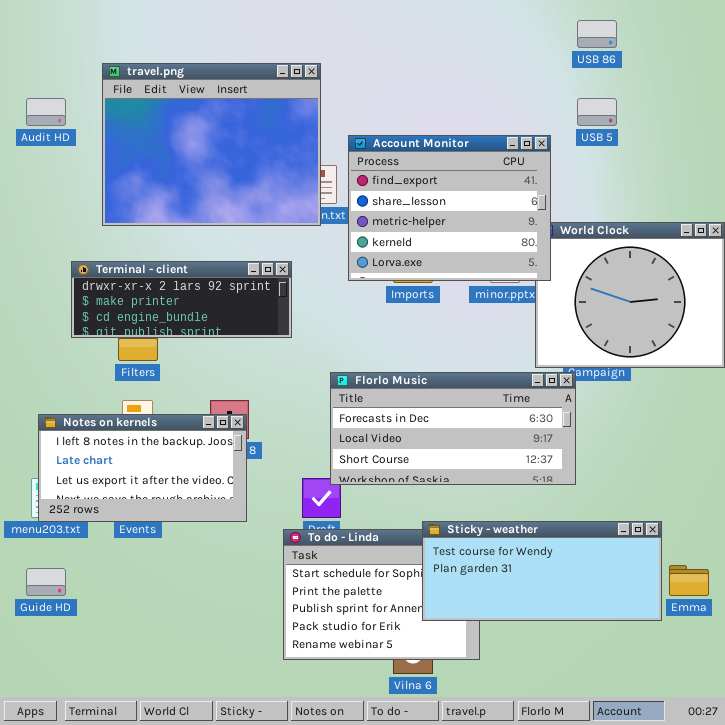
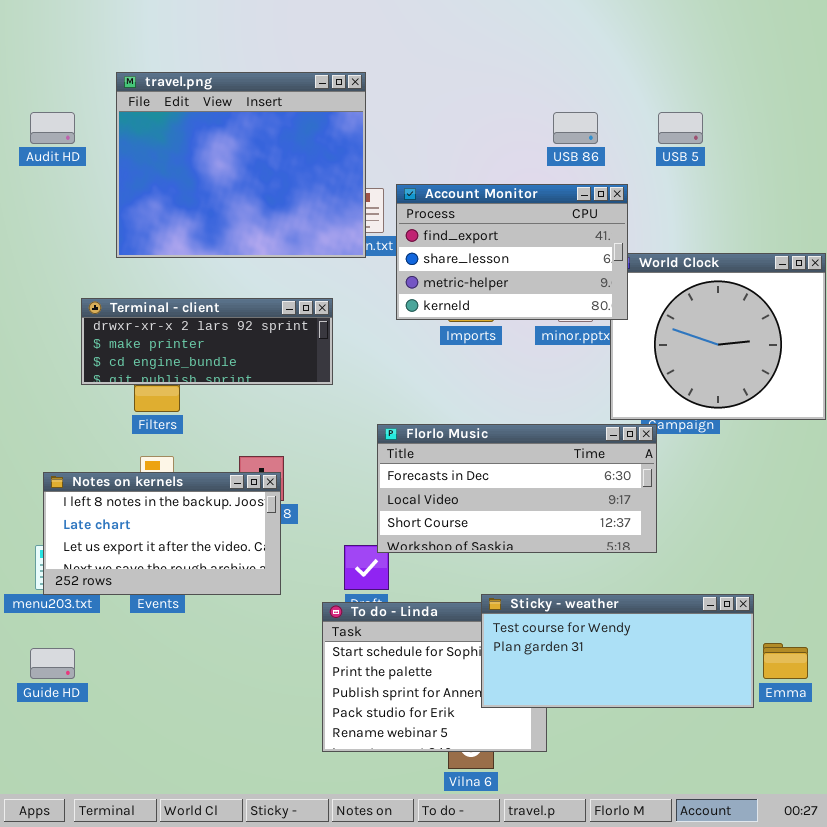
USB 86: [577,20,617,48] -> [553,112,598,144], moved
Account Monitor: [348,135,551,281] -> [396,184,628,320], resized

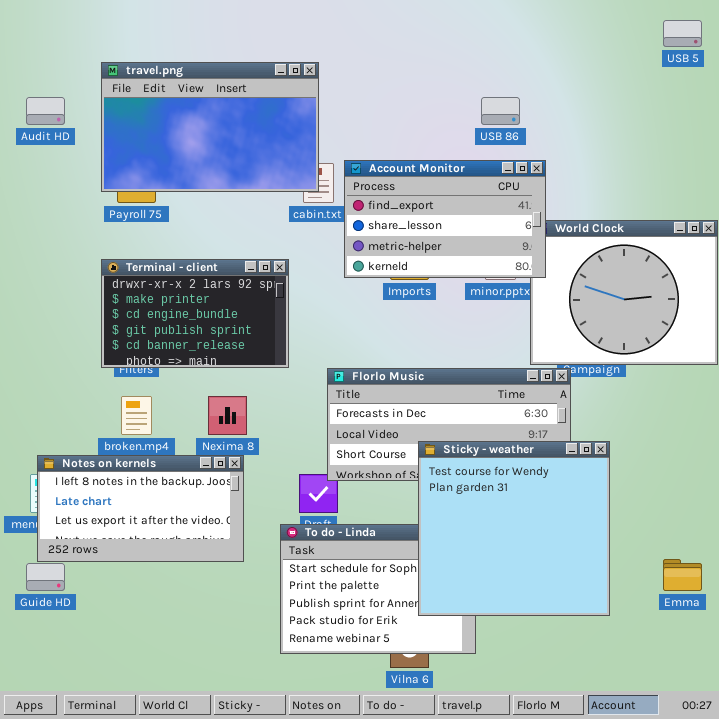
travel.png: [116,72,366,258] -> [101,62,319,192], resized
USB 5: [658,112,703,144] -> [663,20,702,47], moved
Terminal - client: [81,298,333,385] -> [101,259,289,368], resized
Notes on kernels: [43,472,281,595] -> [37,455,244,562], moved
Sticky - weather: [481,594,754,708] -> [418,441,610,616], resized

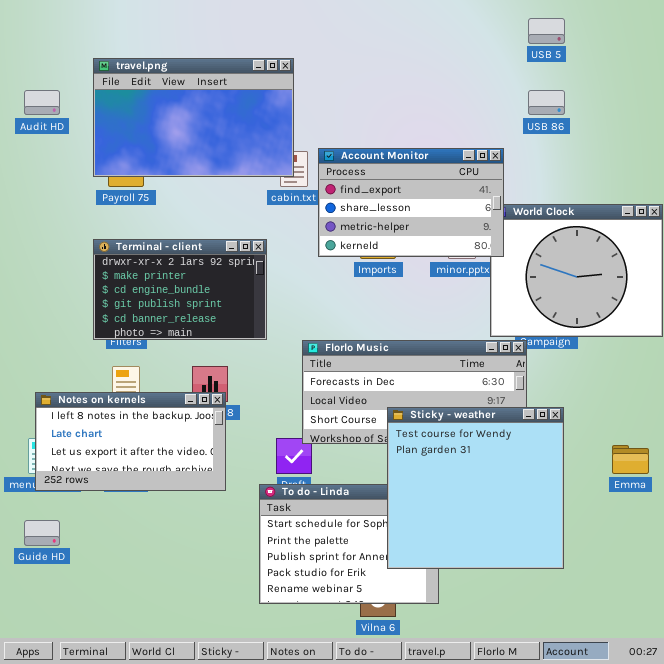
USB 5: [663,20,702,47] -> [528,18,565,44], moved
USB 86: [481,97,520,125] -> [528,90,565,115], moved
Notes on kernels: [37,455,244,562] -> [35,392,226,491], moved
Emma: [663,559,702,591] -> [612,445,649,474], moved

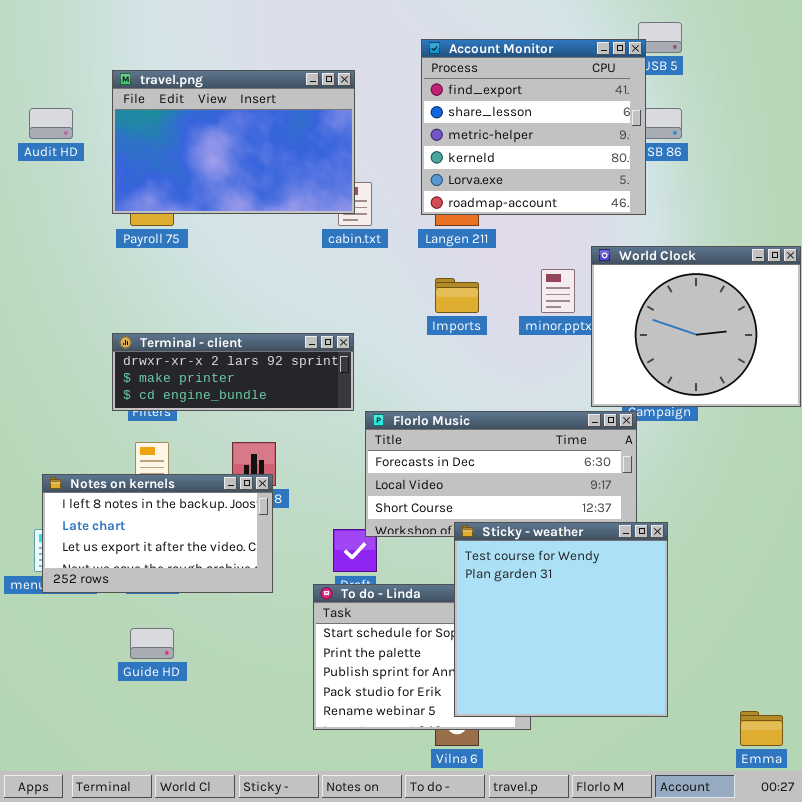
Account Monitor: [318,148,504,257] -> [421,39,646,215], moved, resized
Terminal - client: [93,239,267,340] -> [112,333,354,411], resized
Sticky - weather: [387,407,564,569] -> [454,522,668,717], moved
Emma: [612,445,649,474] -> [740,711,783,746], moved
Guide HD: [24,520,60,546] -> [130,628,174,659], moved

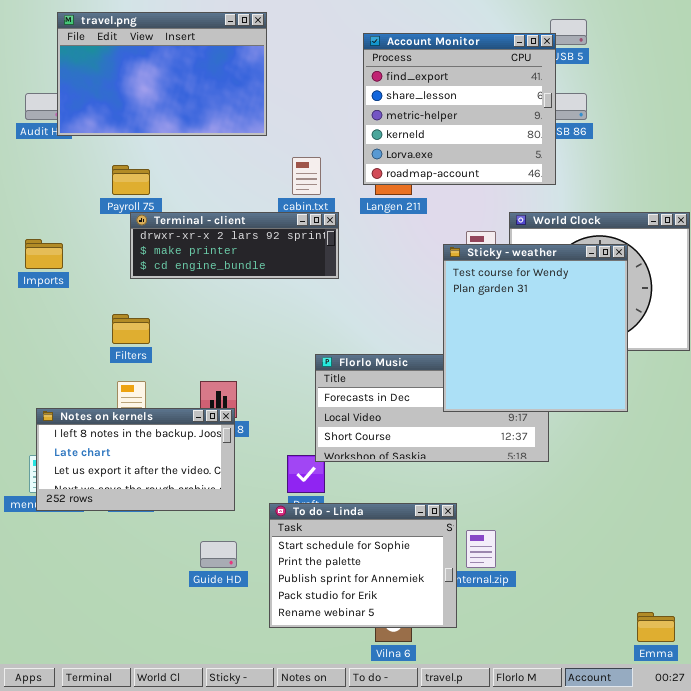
travel.png: [112,70,355,214] -> [57,12,267,136], moved
Imports: [435,278,479,313] -> [25,239,63,269], moved
Terminal - client: [112,333,354,411] -> [130,212,339,279], moved
Sticky - weather: [454,522,668,717] -> [443,244,628,412], moved
Guide HD: [130,628,174,659] -> [200,541,237,568], moved

